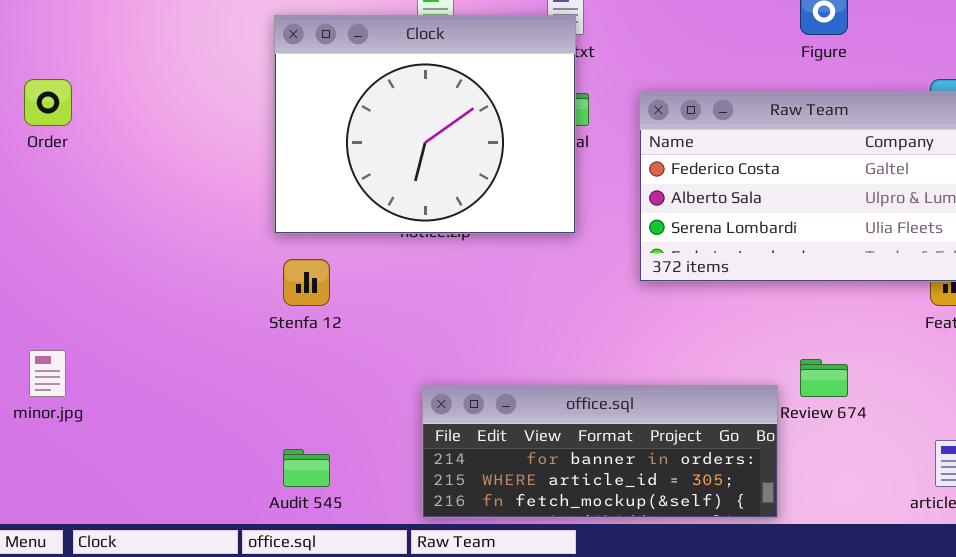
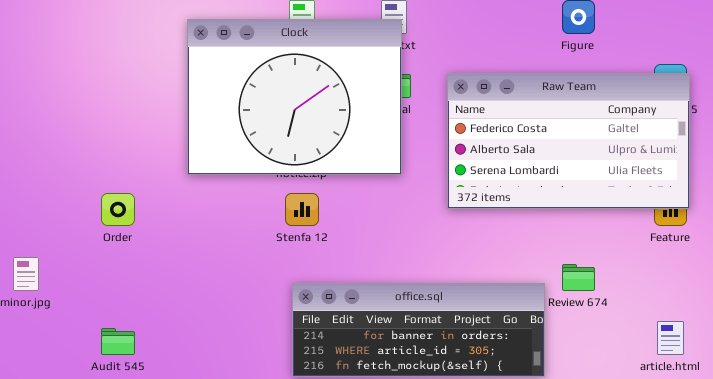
Order: [24,79,72,126] -> [101,193,135,226], moved
Stenfa 12: [283,259,330,306] -> [285,193,319,226], moved
Audit 545: [283,449,330,487] -> [101,328,135,355], moved

